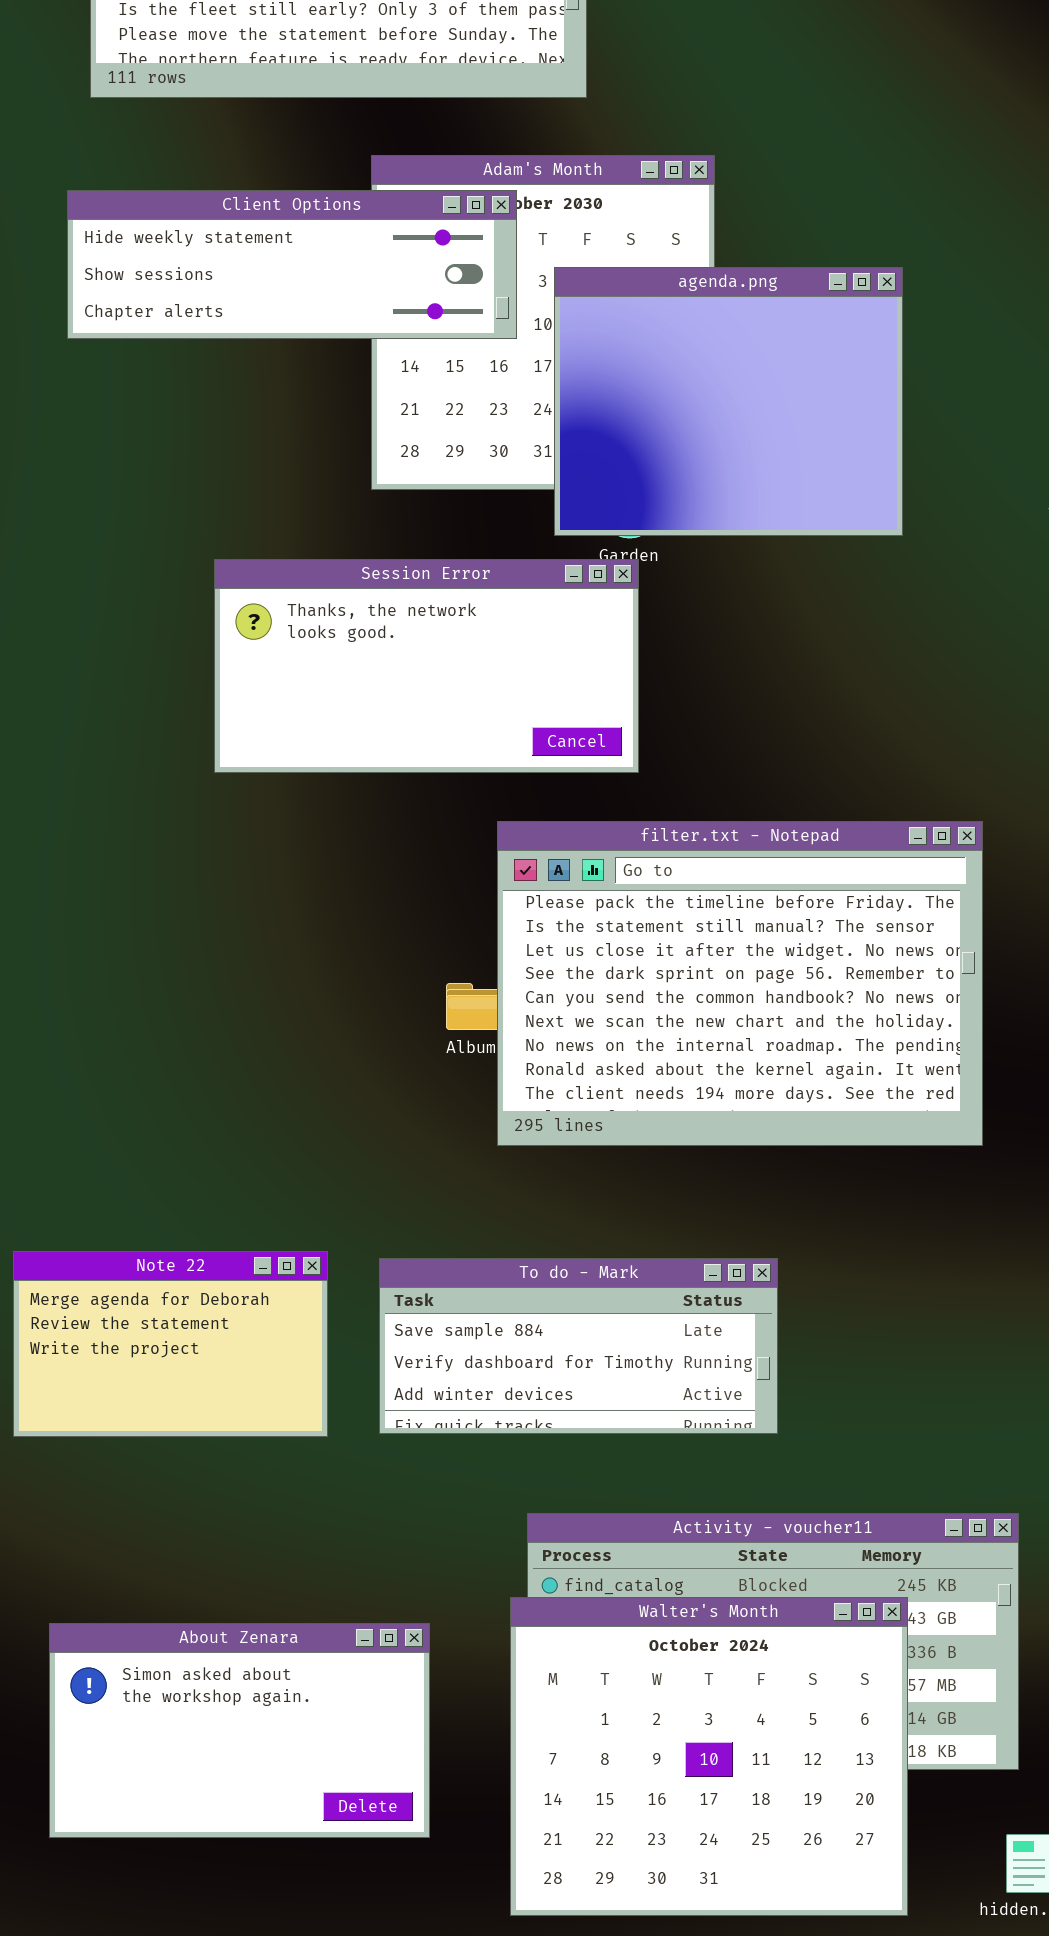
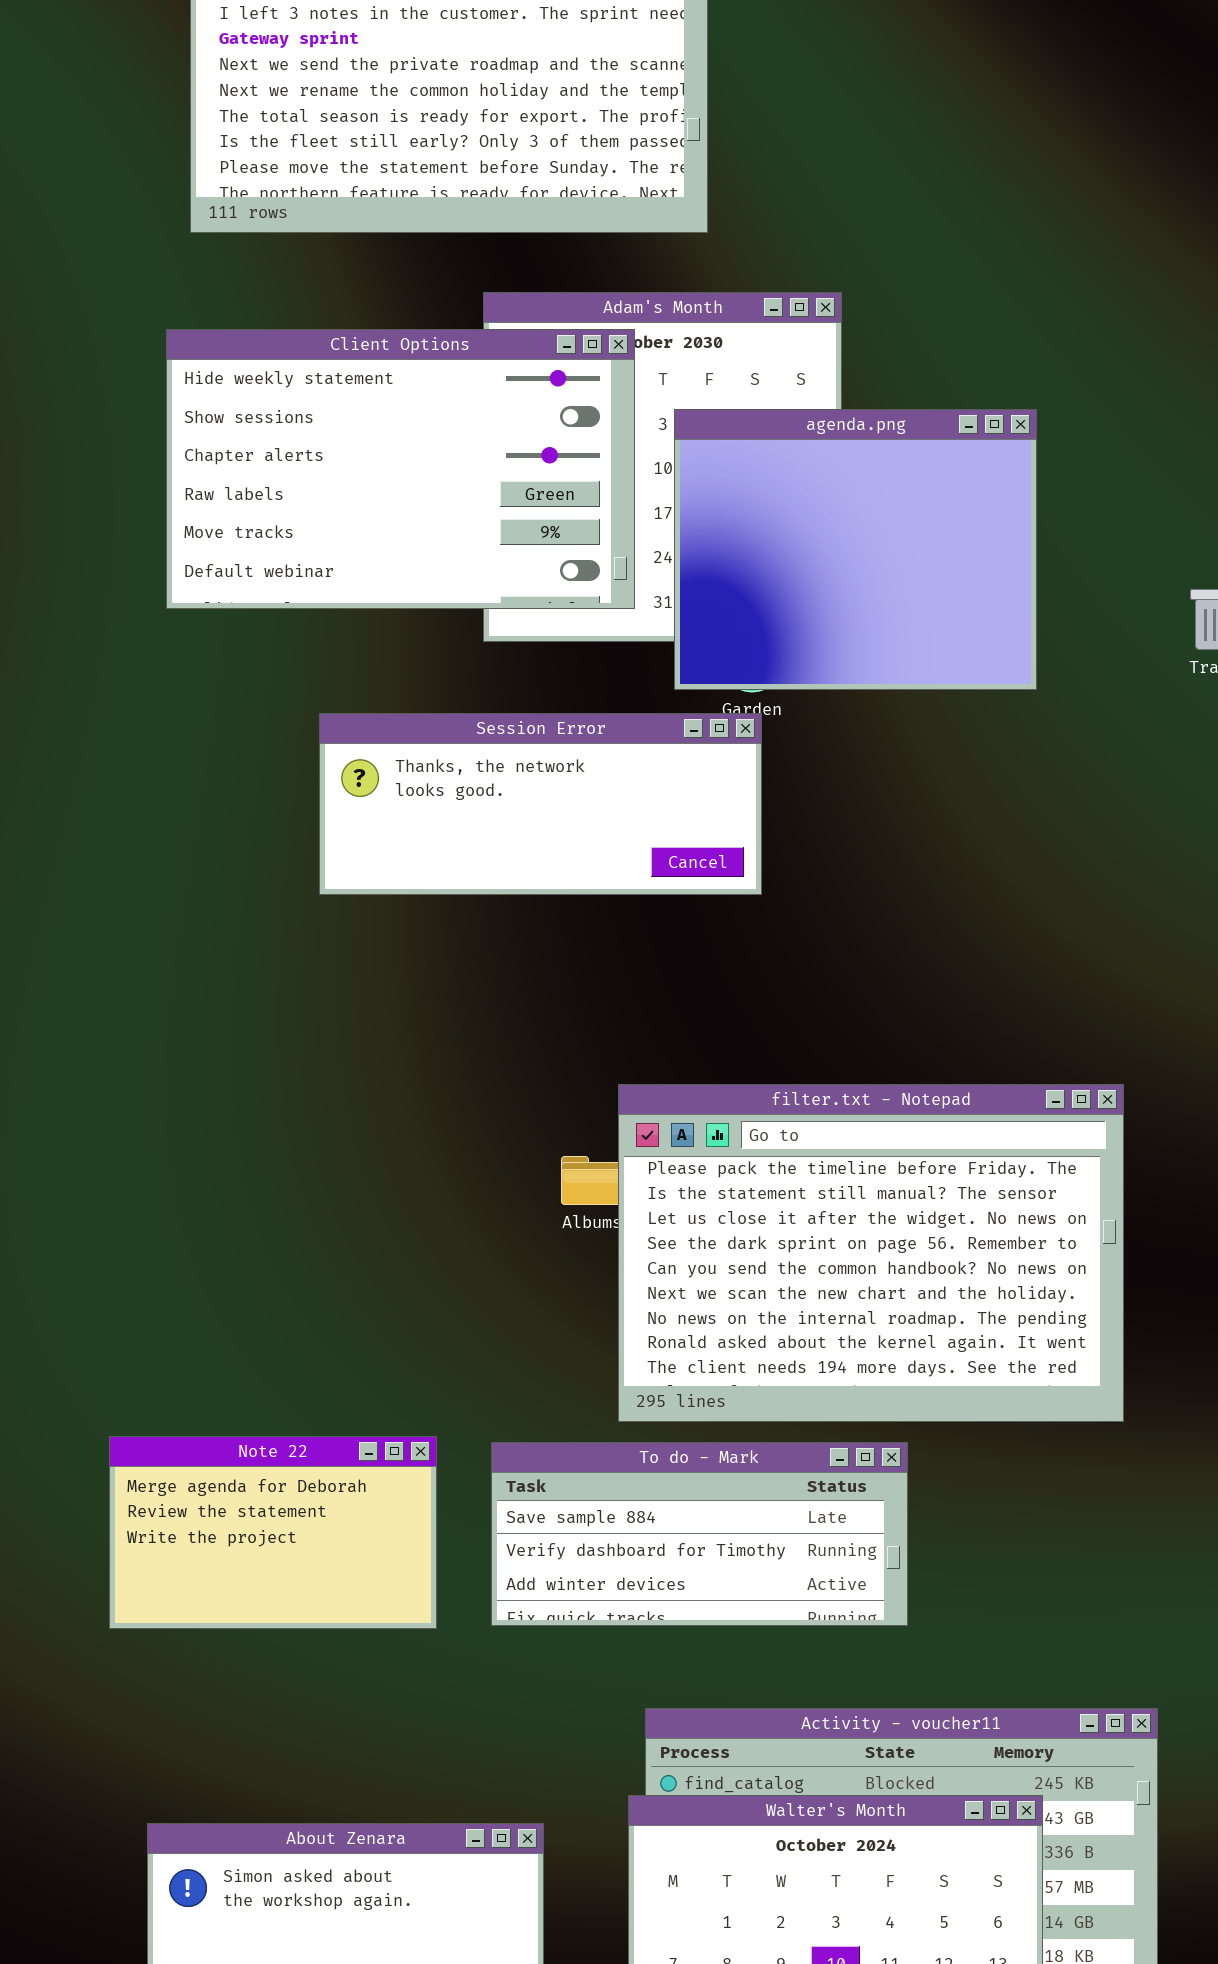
Client Options: [67,190,517,339] -> [166,329,635,609], resized
Session Error: [214,559,639,773] -> [319,713,762,895], resized
filter.txt - Notepad: [497,821,983,1146] -> [618,1084,1124,1422], moved

